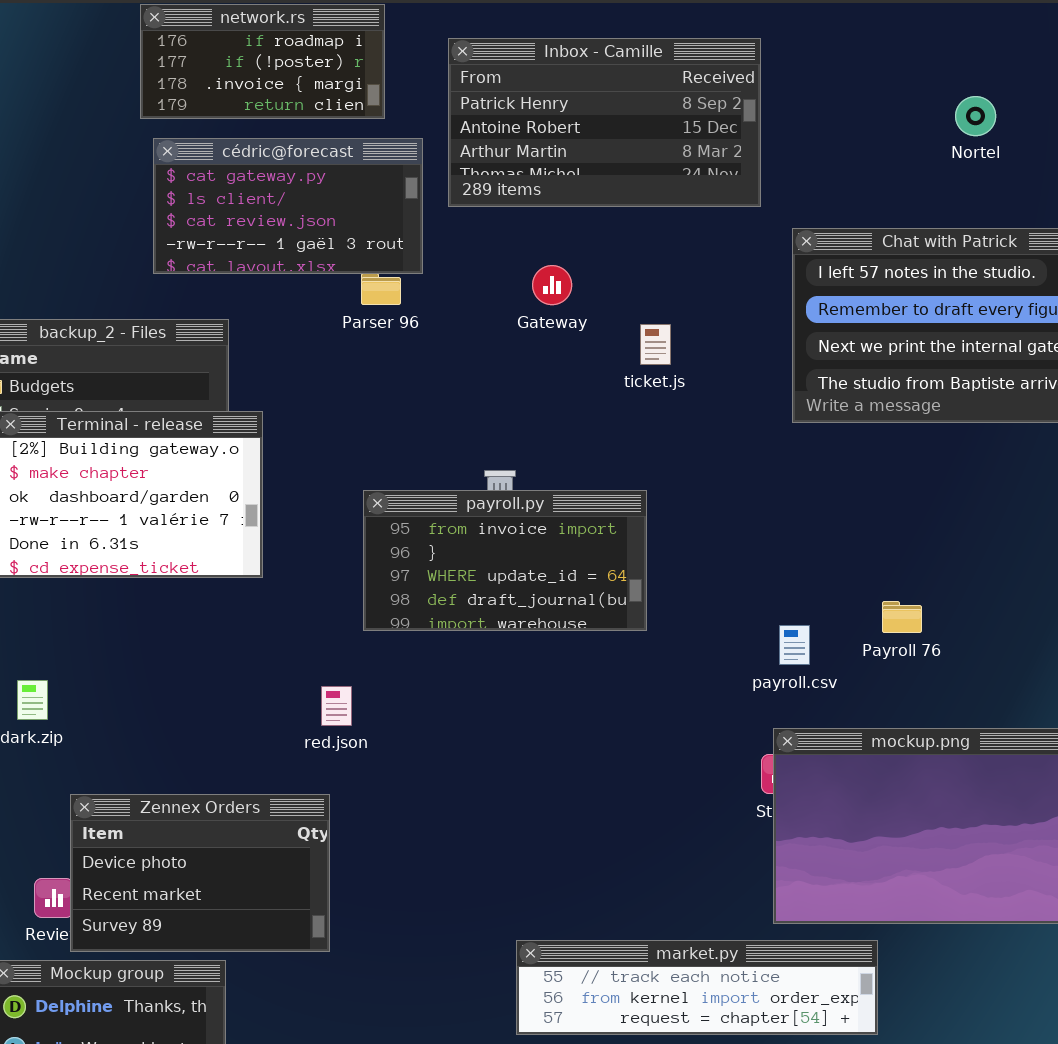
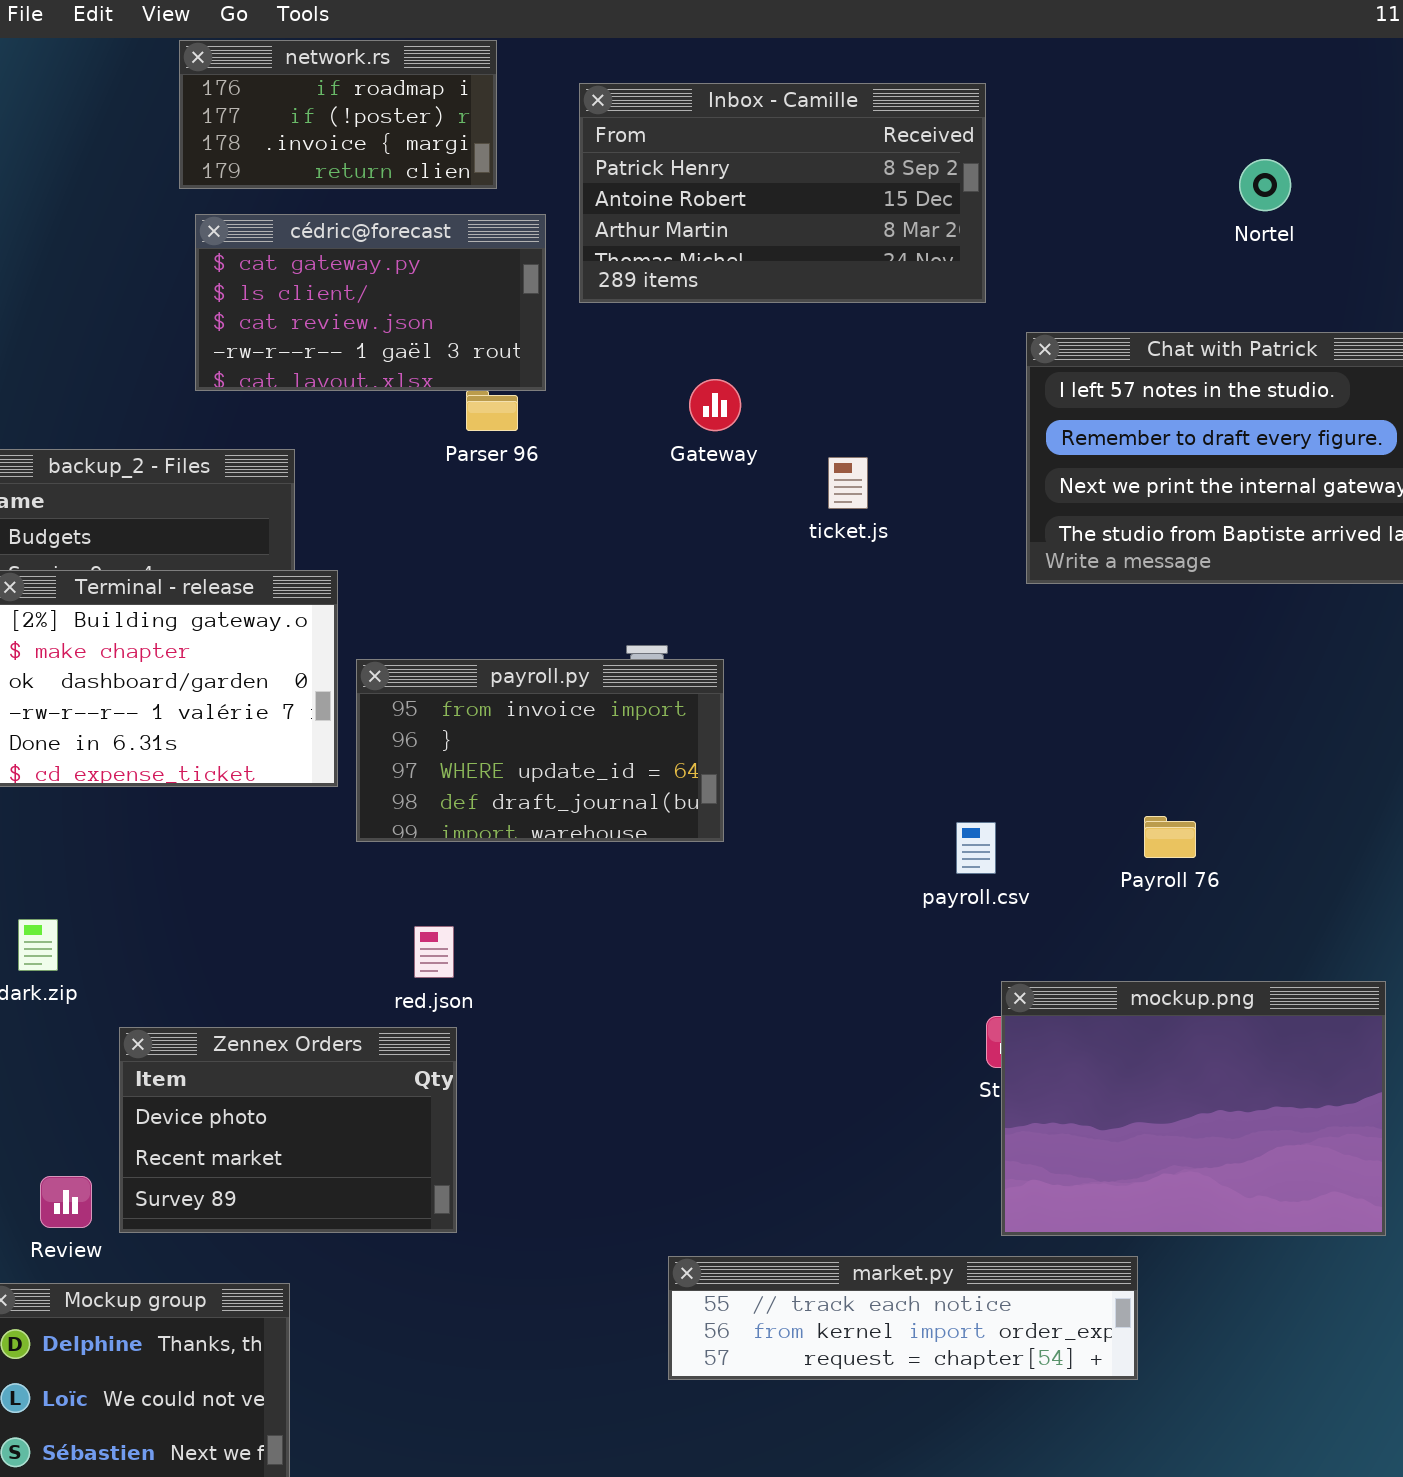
payroll.py: [363,490,647,631] -> [356,659,724,842], moved
payroll.csv: [779,625,810,665] -> [956,822,996,874], moved
Zennex Orders: [70,794,330,952] -> [119,1027,457,1233], moved

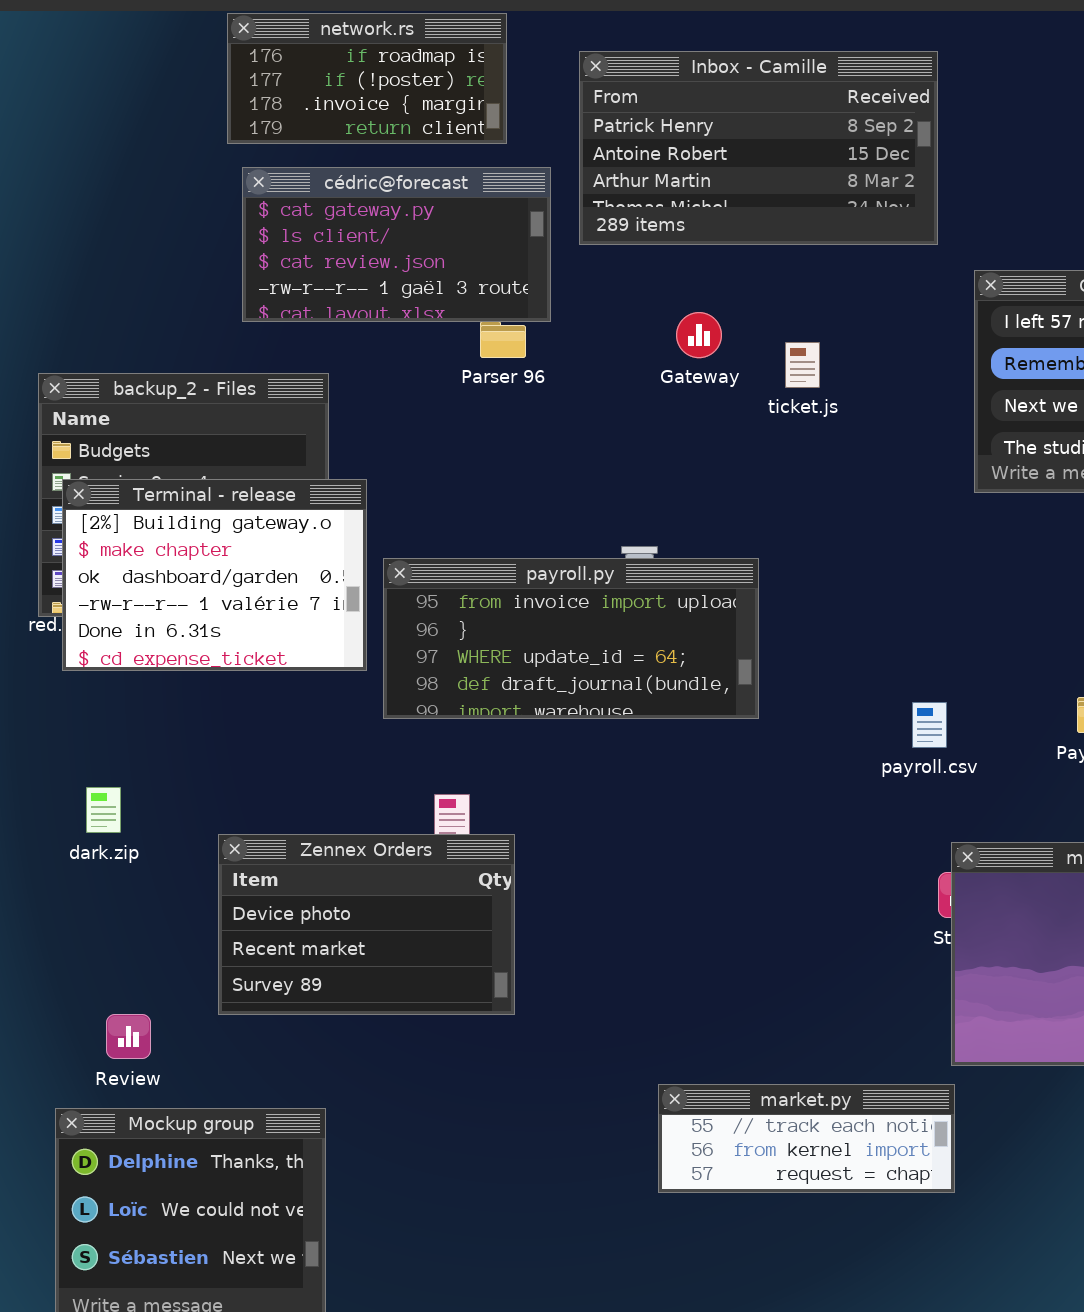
ticket.js: [828,457,868,509] -> [785,342,820,388], moved
payroll.py: [356,659,724,842] -> [383,558,759,719], resized
Zennex Orders: [119,1027,457,1233] -> [218,834,515,1015], moved
market.py: [668,1256,1138,1380] -> [658,1084,955,1193], resized

